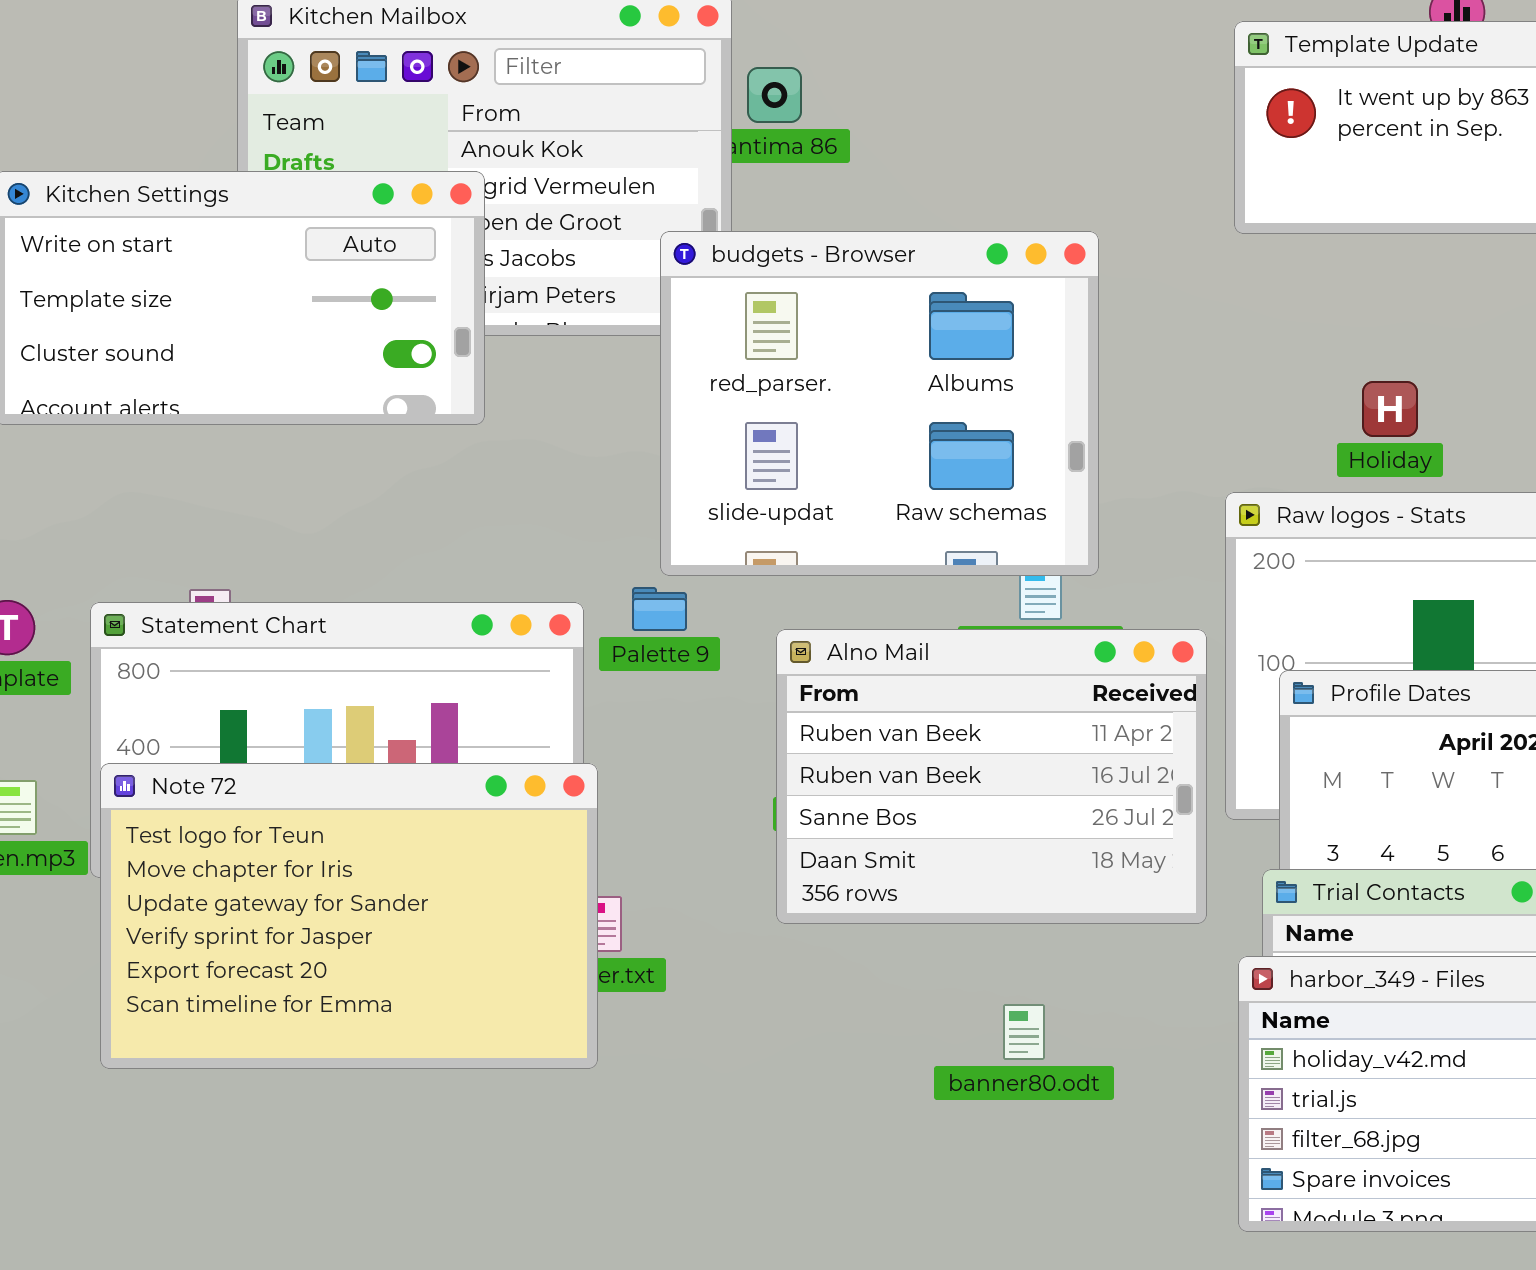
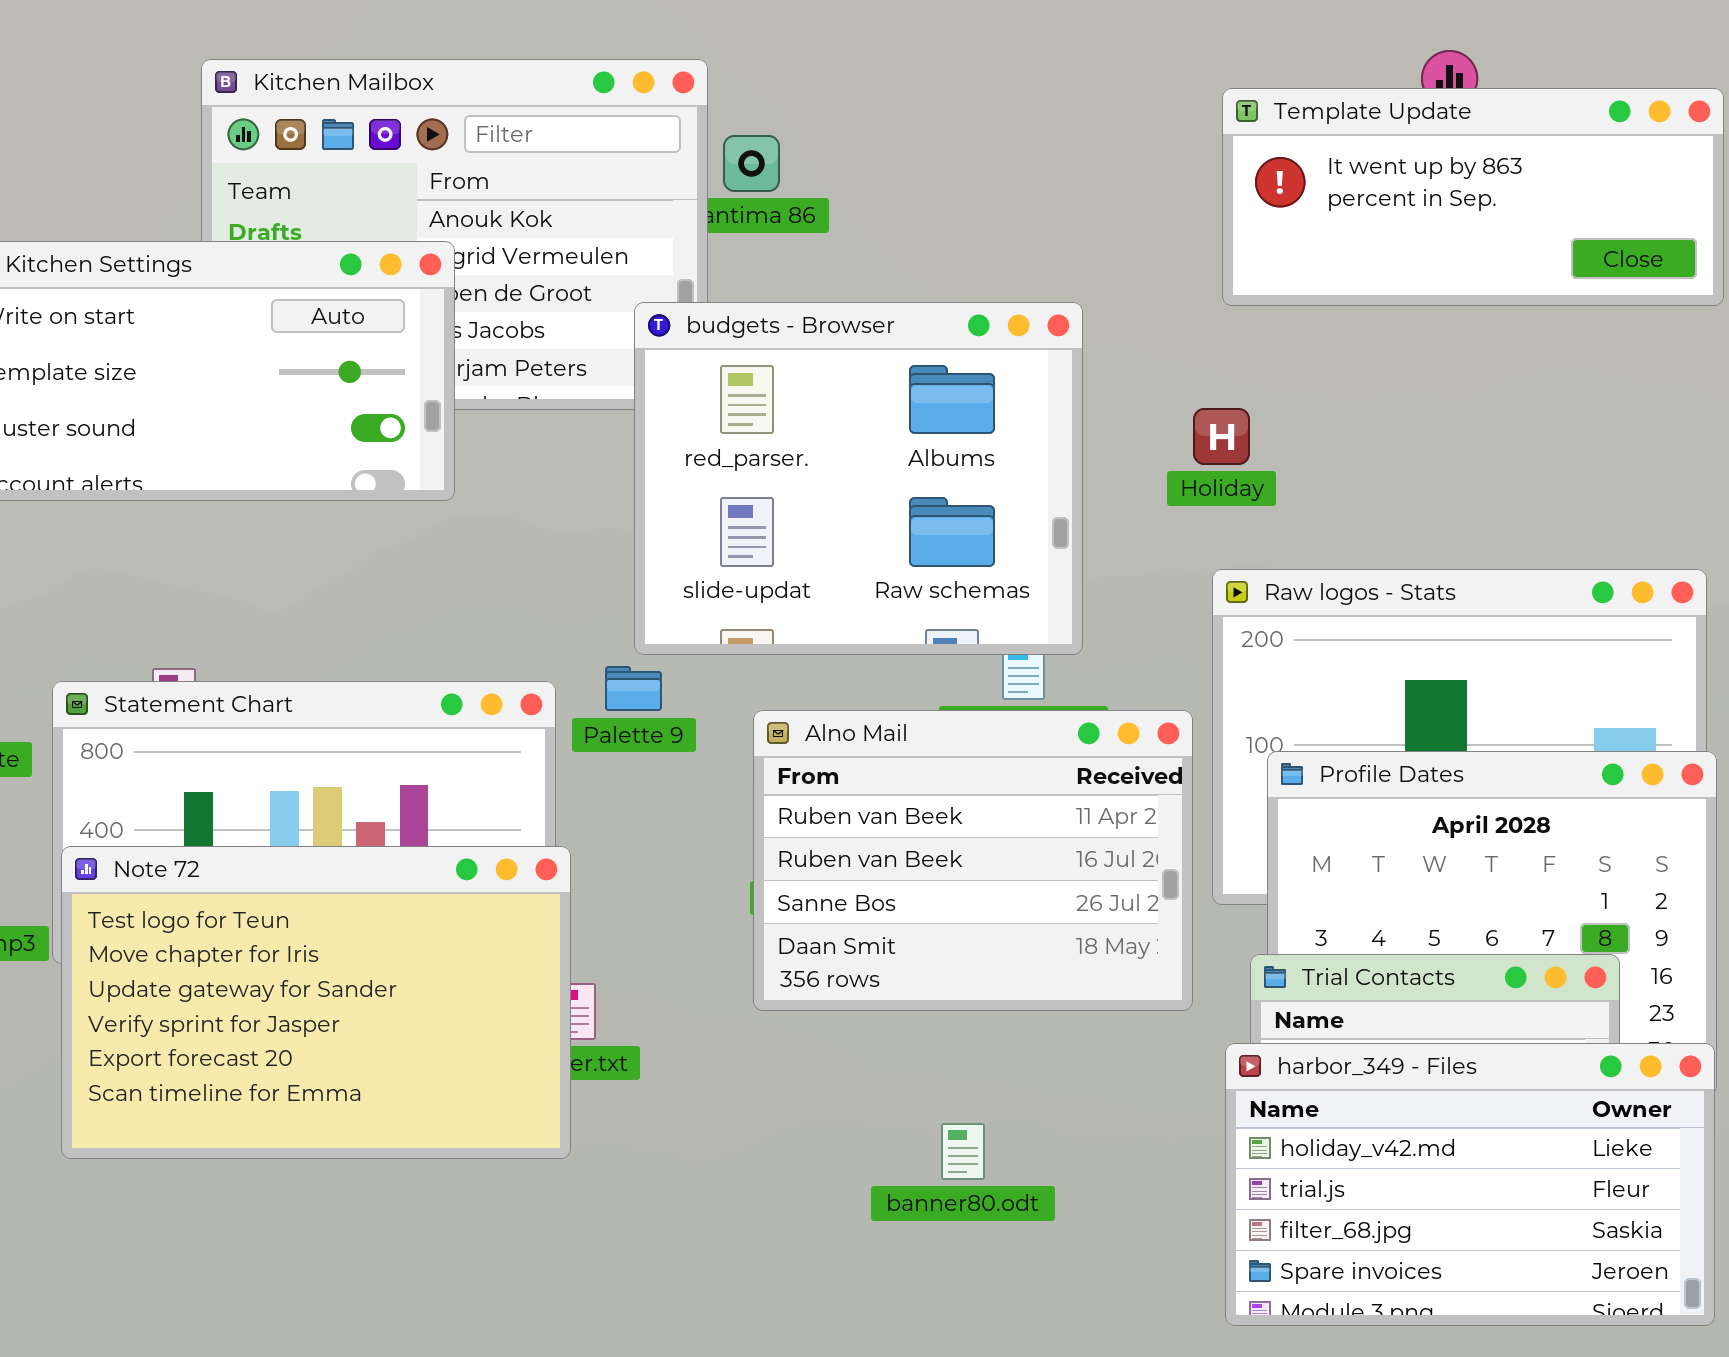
Holiday: [1362,381,1418,437] -> [1193,408,1250,465], moved
banner80.odt: [1003,1004,1045,1060] -> [941,1123,985,1180], moved

